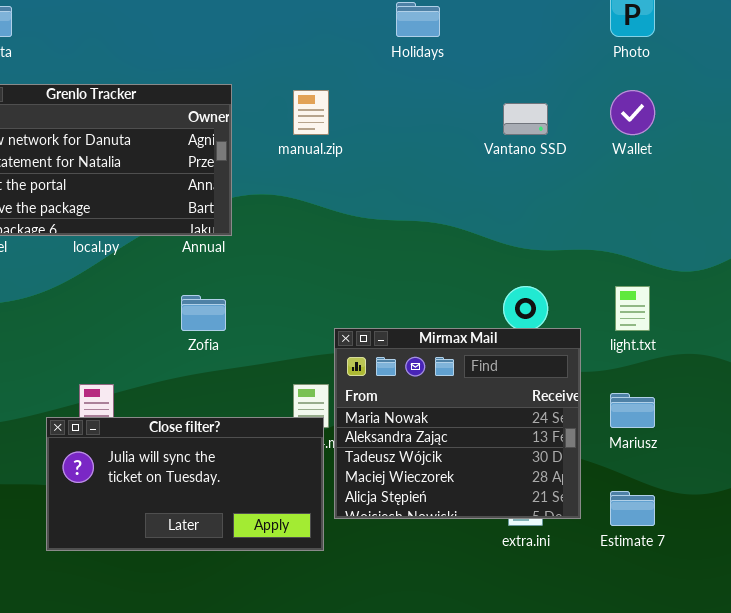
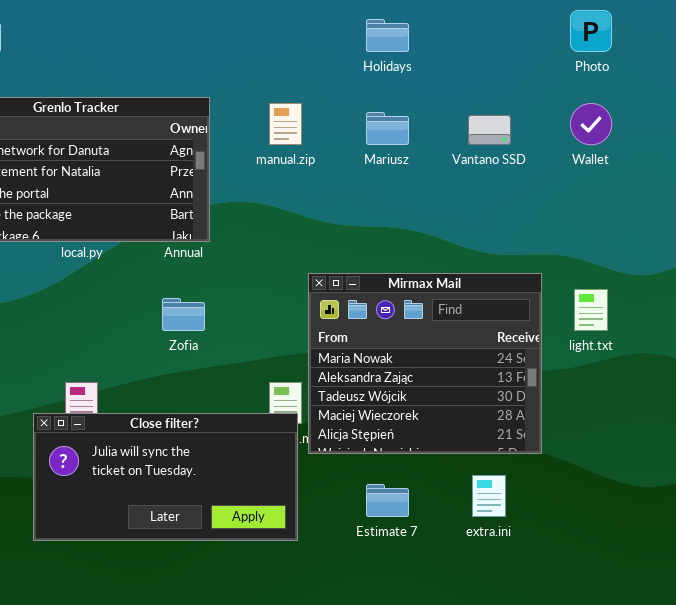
Mirmax Mail: [334,328,581,519] -> [308,273,542,454], moved
Mariusz: [610,393,655,428] -> [366,112,409,145], moved
Estimate 7: [610,491,655,526] -> [366,484,409,517], moved

